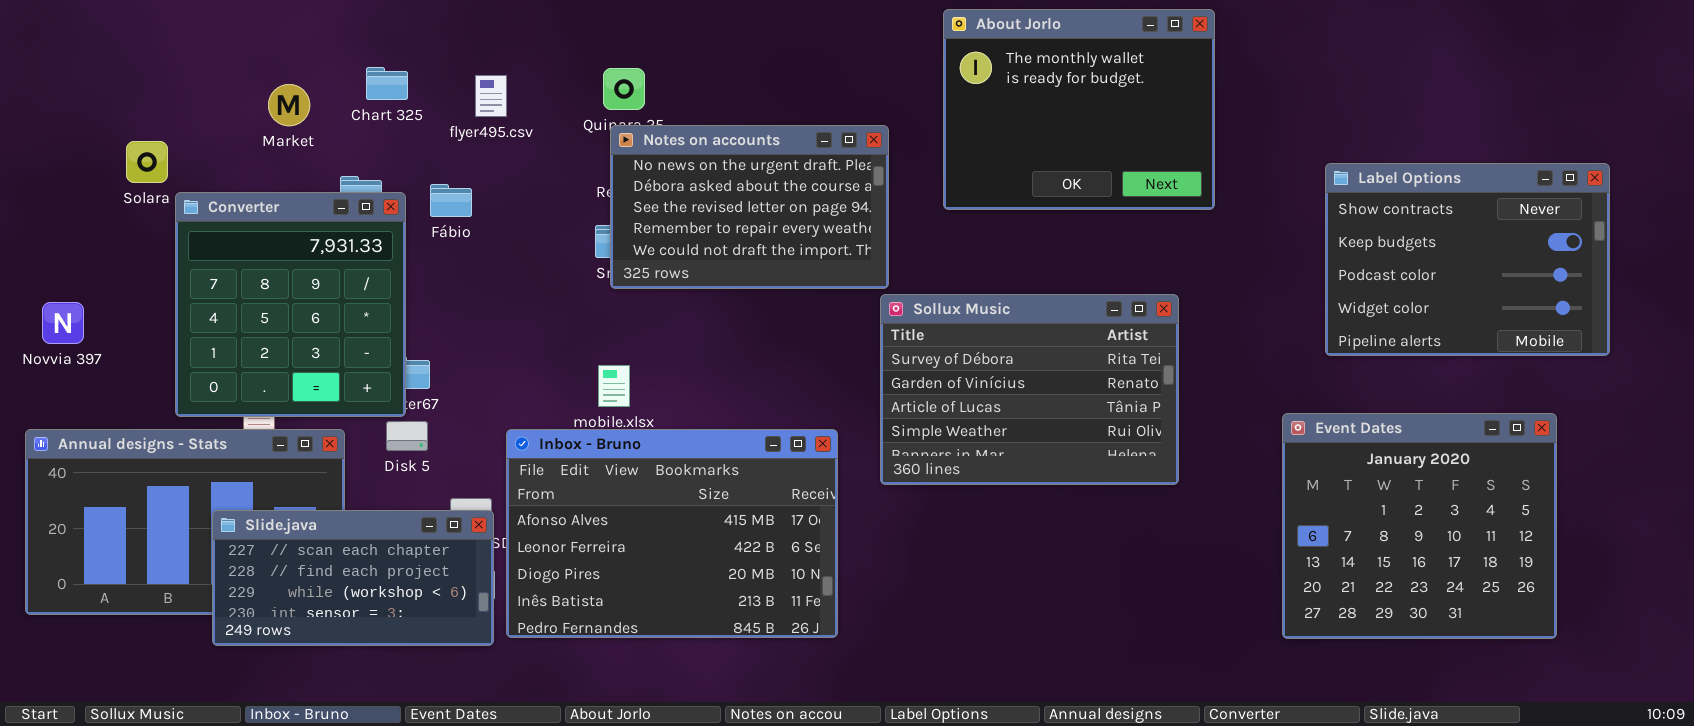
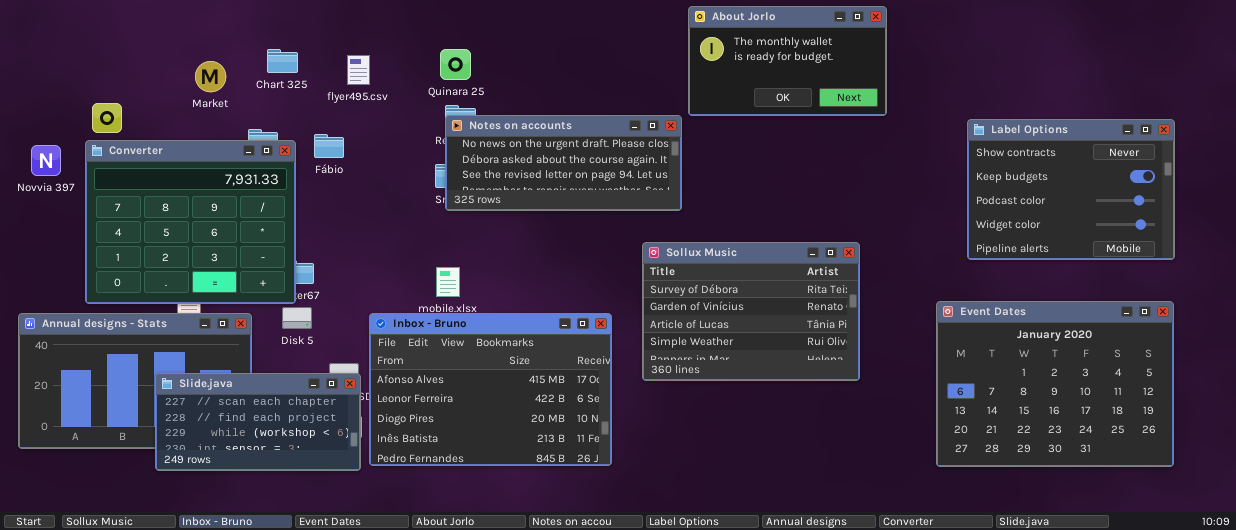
About Jorlo: [943,9,1215,210] -> [688,6,887,116], resized
Notes on accounts: [610,125,889,289] -> [445,115,682,211], resized
Converter: [175,192,406,417] -> [85,140,296,304], resized
Sollux Music: [880,294,1179,485] -> [642,242,860,381], moved
Novvia 397: [42,302,84,344] -> [31,145,61,176], moved
Event Dates: [1282,413,1557,639] -> [936,301,1174,467], resized

